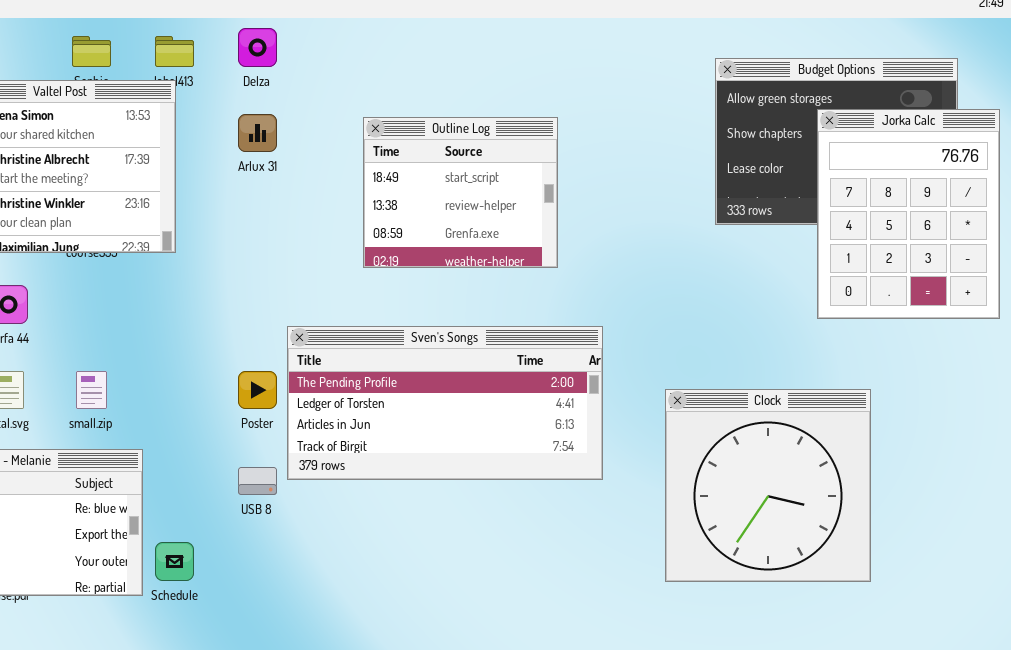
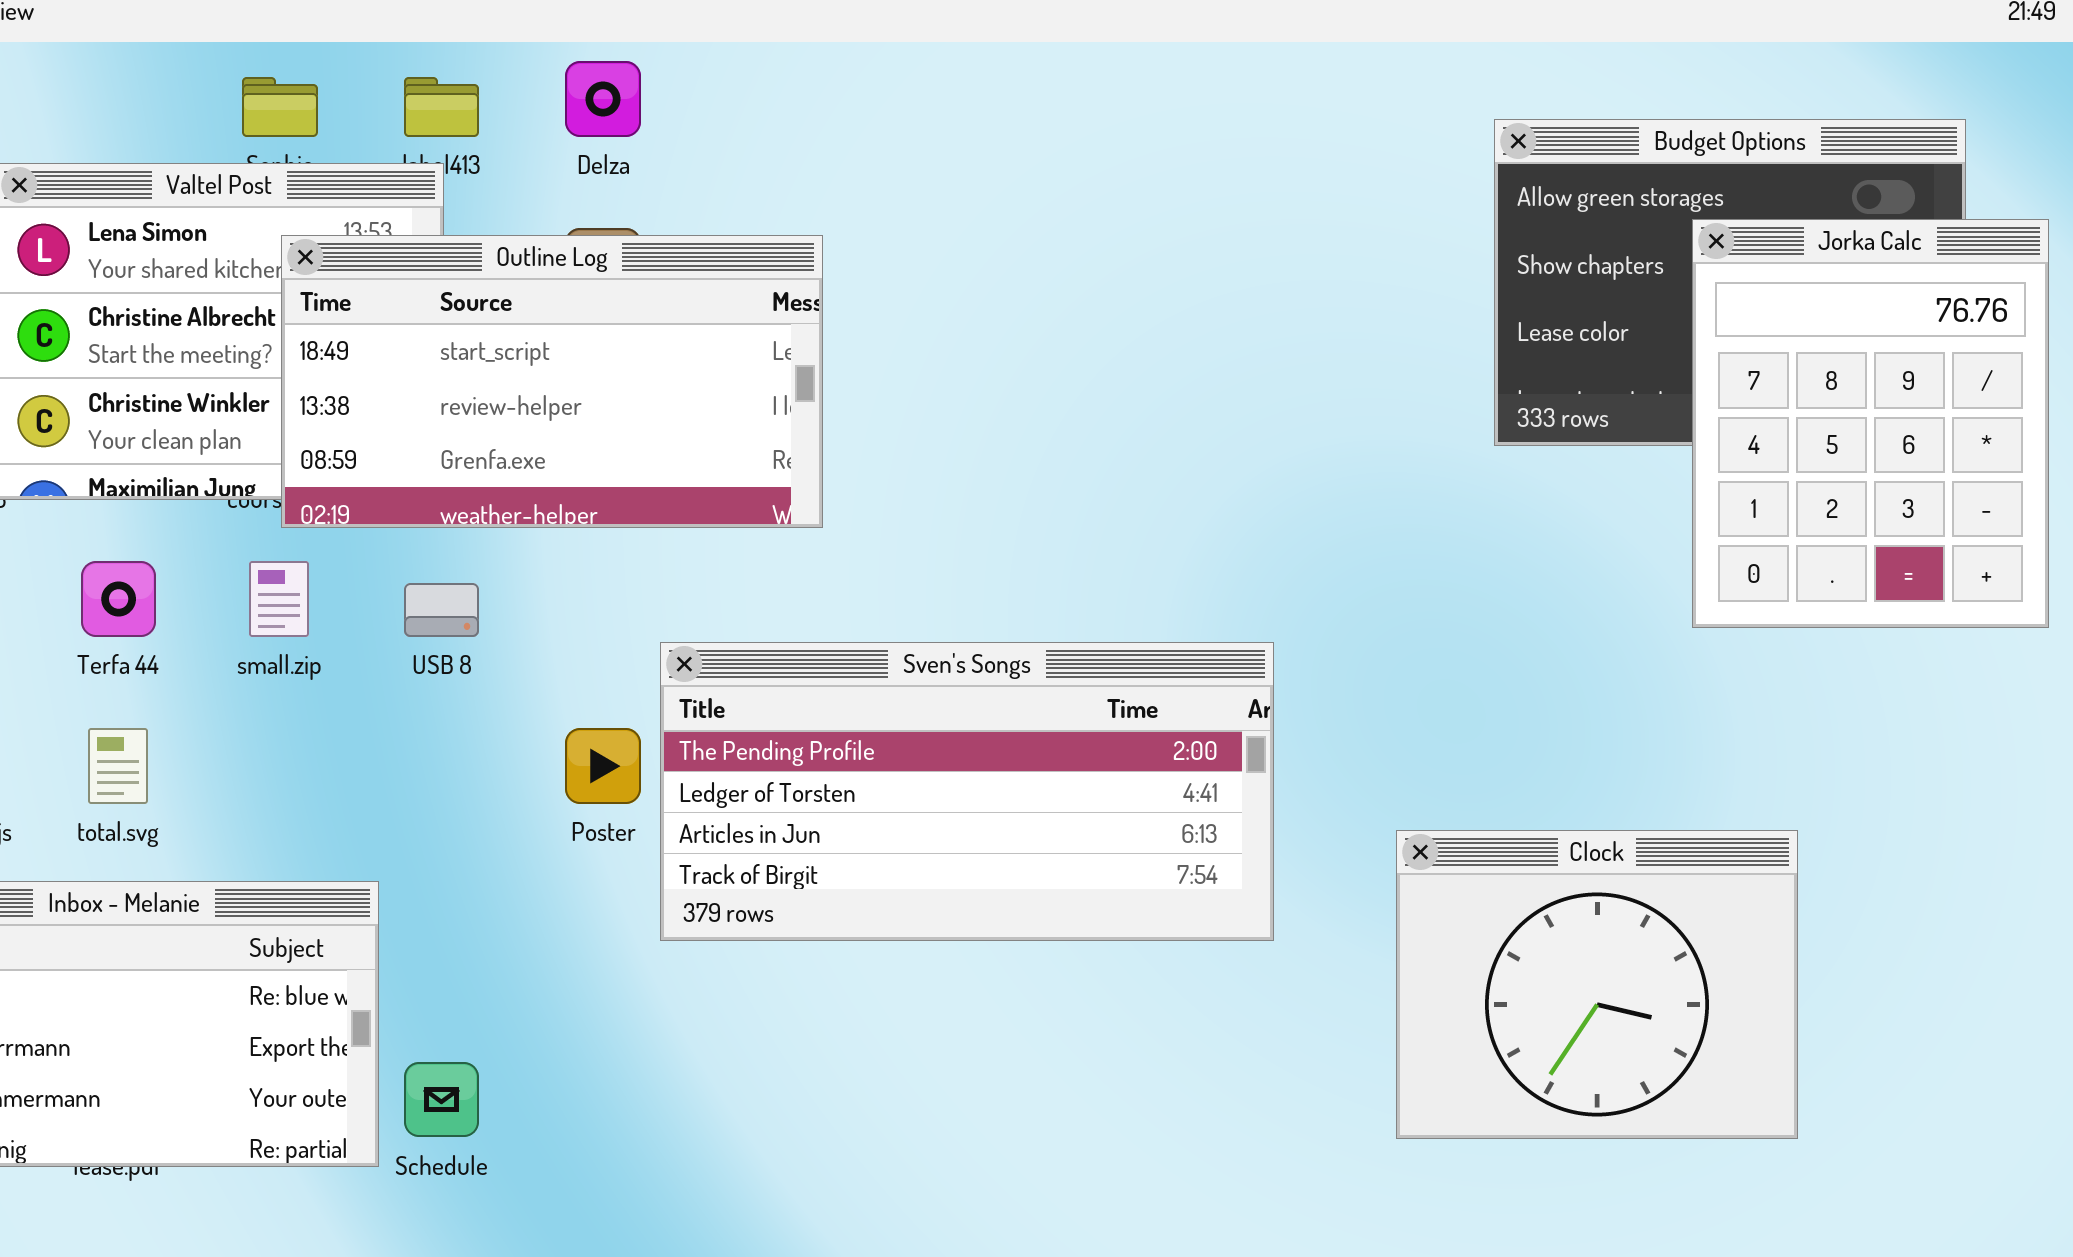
Outline Log: [363,117,558,268] -> [281,235,823,528], moved, resized
small.zip: [76,371,107,409] -> [249,561,309,637], moved
Clock: [665,389,871,582] -> [1396,830,1798,1139], resized
USB 8: [238,467,277,495] -> [404,583,479,637], moved

